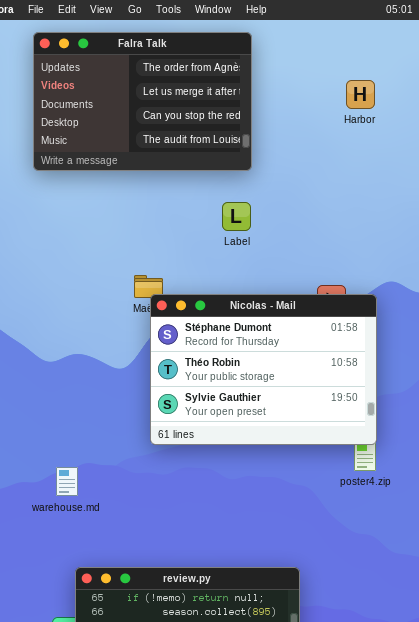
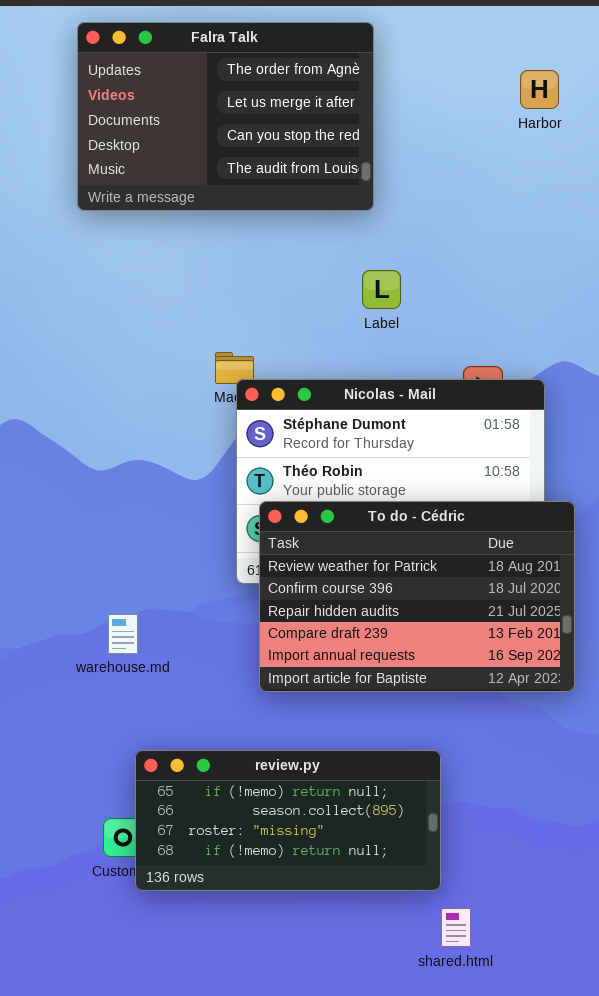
Harbor: [346,80,375,109] -> [520,70,559,109], moved
Label: [222,202,251,231] -> [362,270,401,309], moved
To do - Cédric: none -> [259,501,575,692], opened

